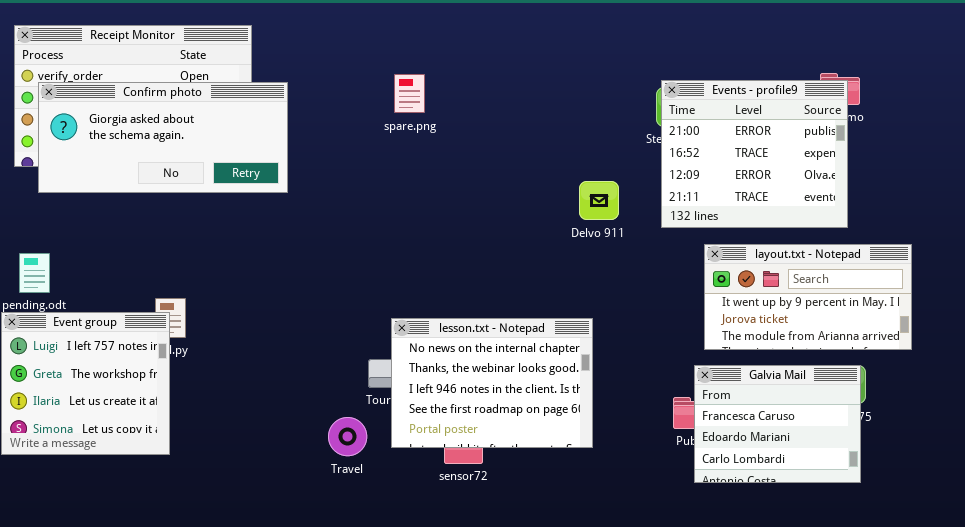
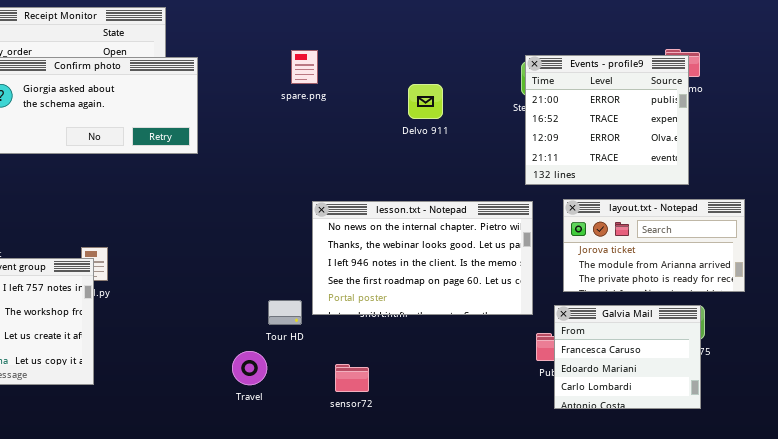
Delvo 911: [579,181,619,220] -> [408,84,443,119], moved
layout.txt - Notepad: [704,244,912,350] -> [563,199,745,292], scrolled down 1 row
lesson.txt - Notepad: [391,318,593,448] -> [312,201,533,315], moved, resized

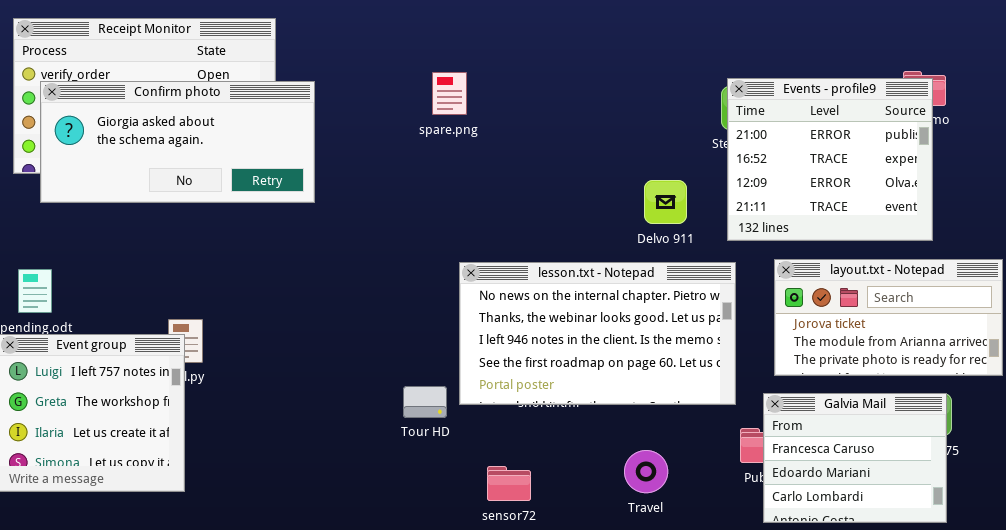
Delvo 911: [408,84,443,119] -> [644,180,687,224], moved
Travel: [232,351,267,385] -> [624,450,668,493], moved

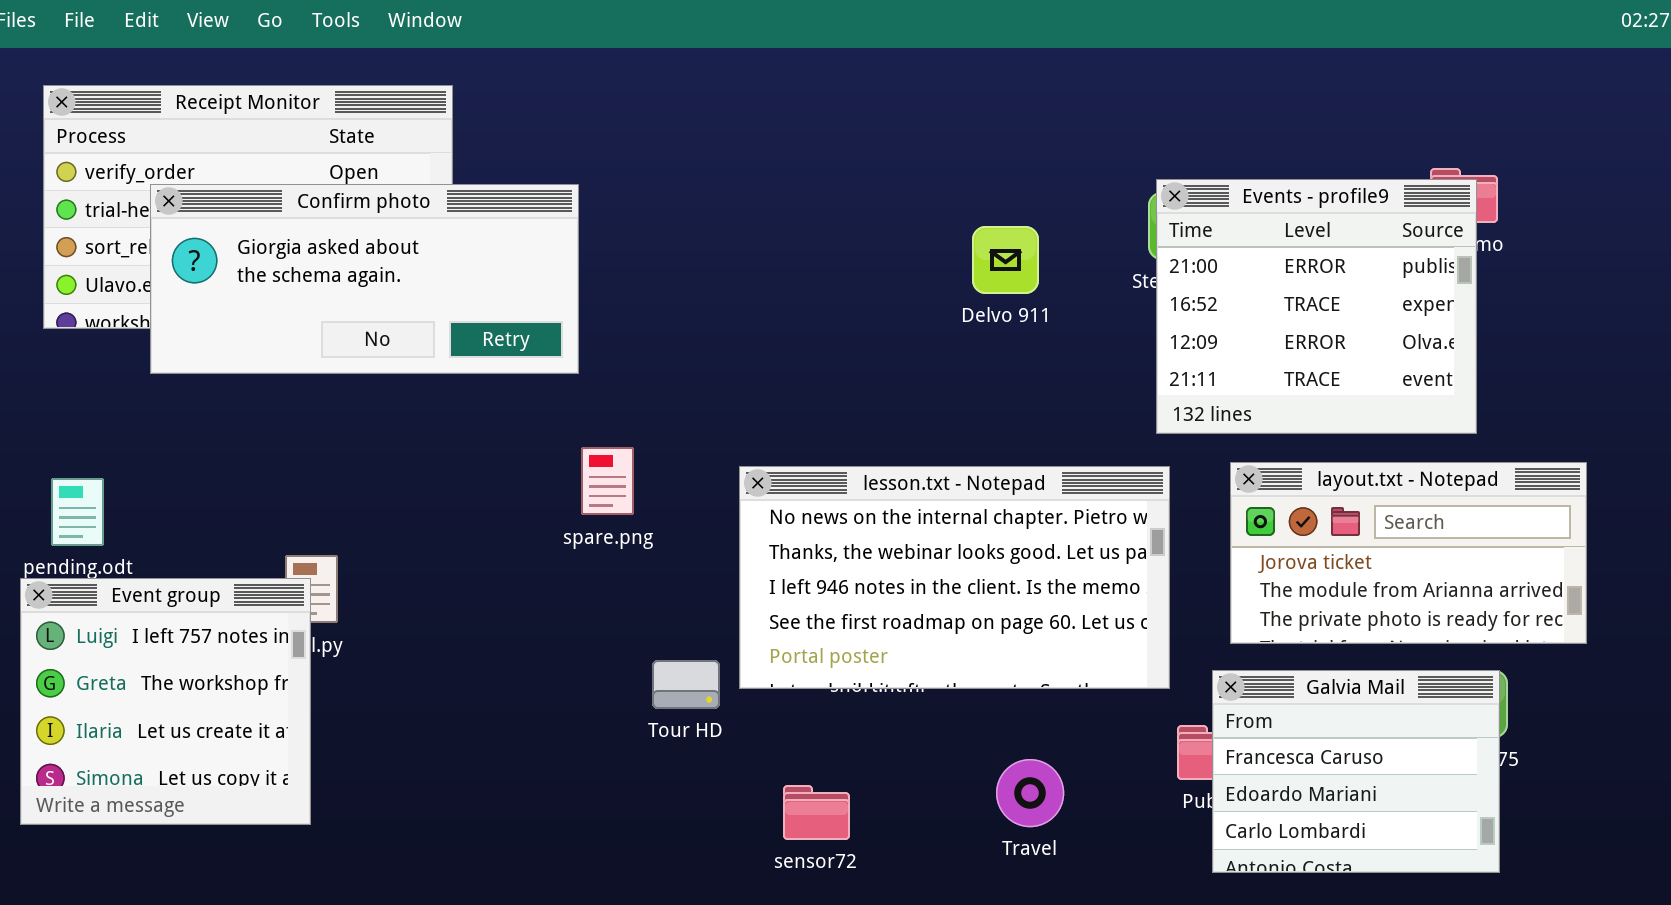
spare.png: [432,72,467,115] -> [581,447,634,515], moved
Confirm photo: [40,81,315,203] -> [150,184,579,374], moved
Delvo 911: [644,180,687,224] -> [972,226,1039,294], moved

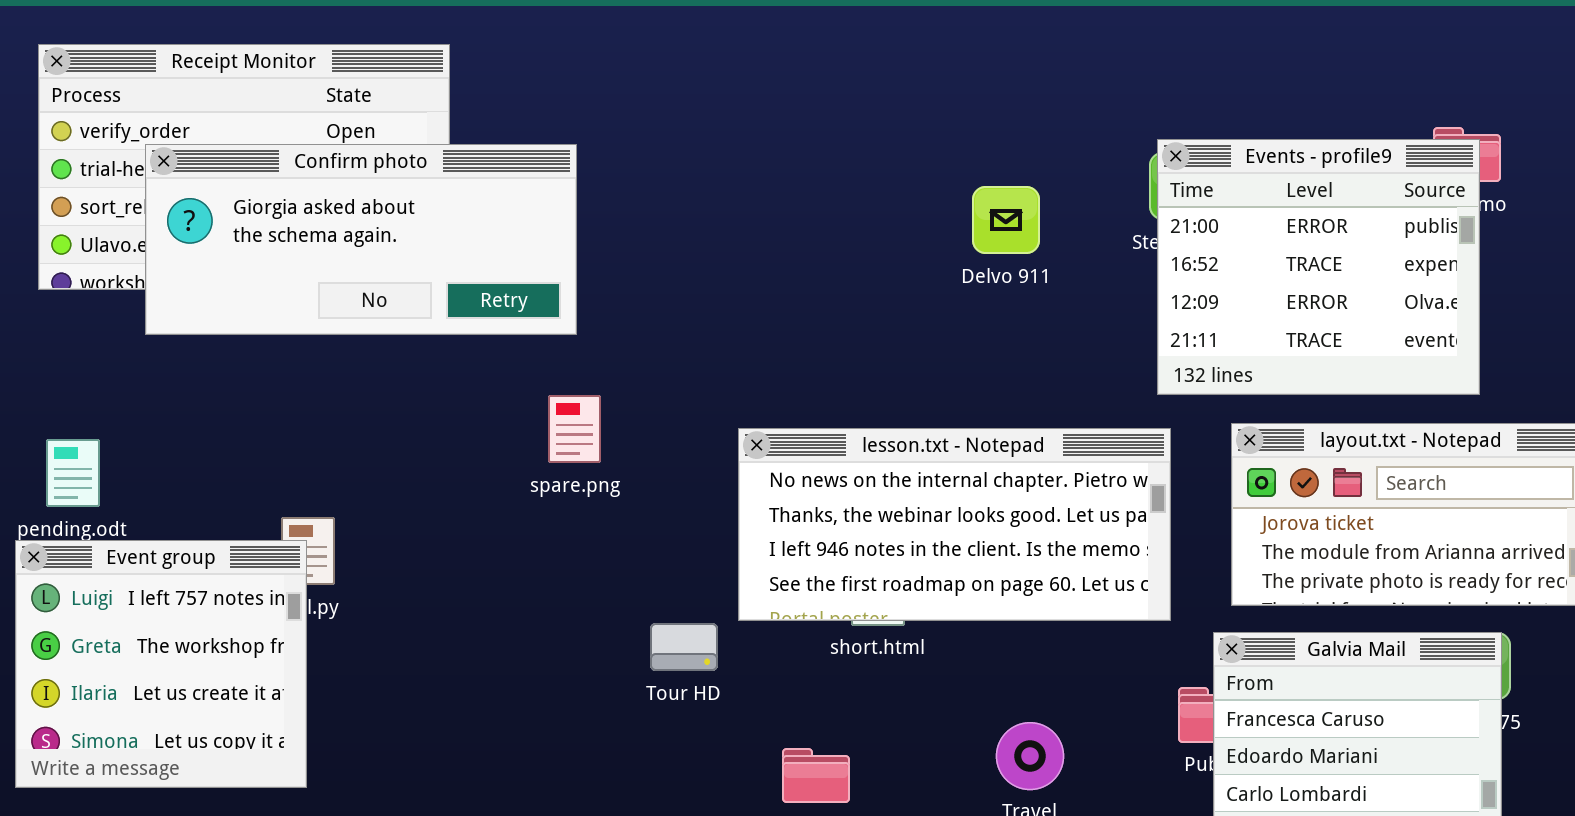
spare.png: [581,447,634,515] -> [548,395,601,463], moved
lesson.txt - Notepad: [739,466,1170,689] -> [738,428,1171,621], resized

